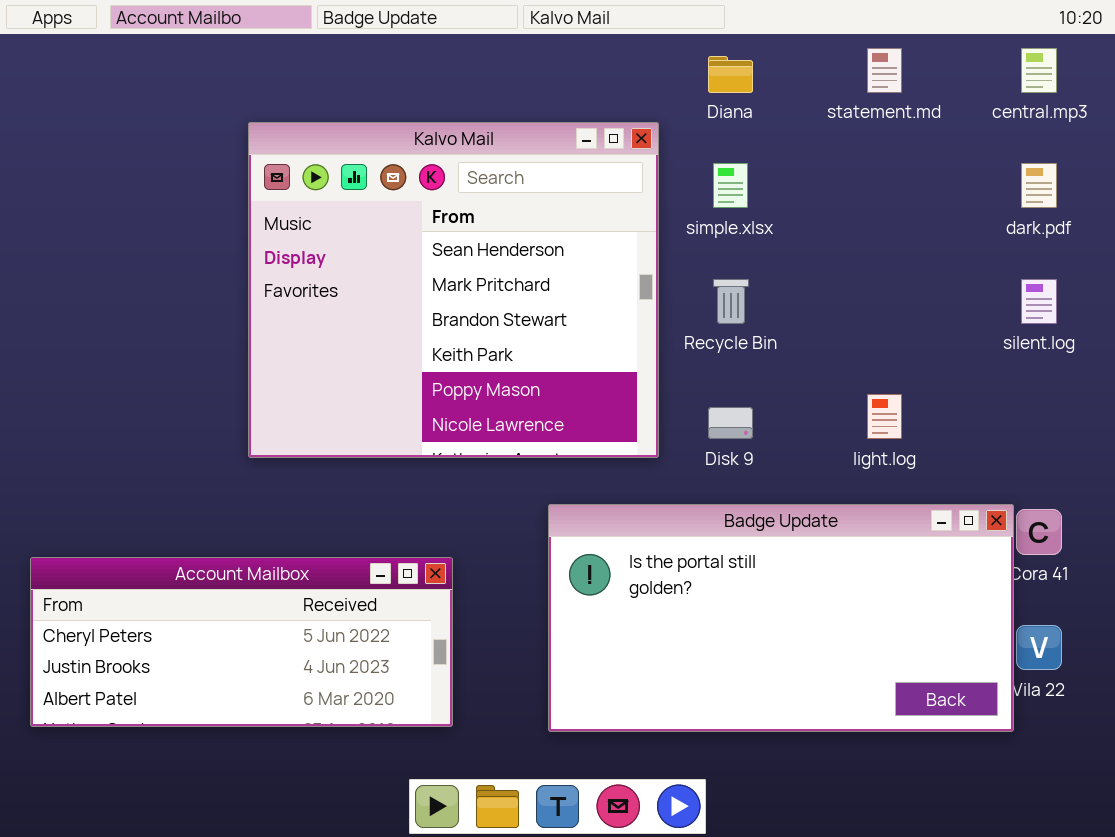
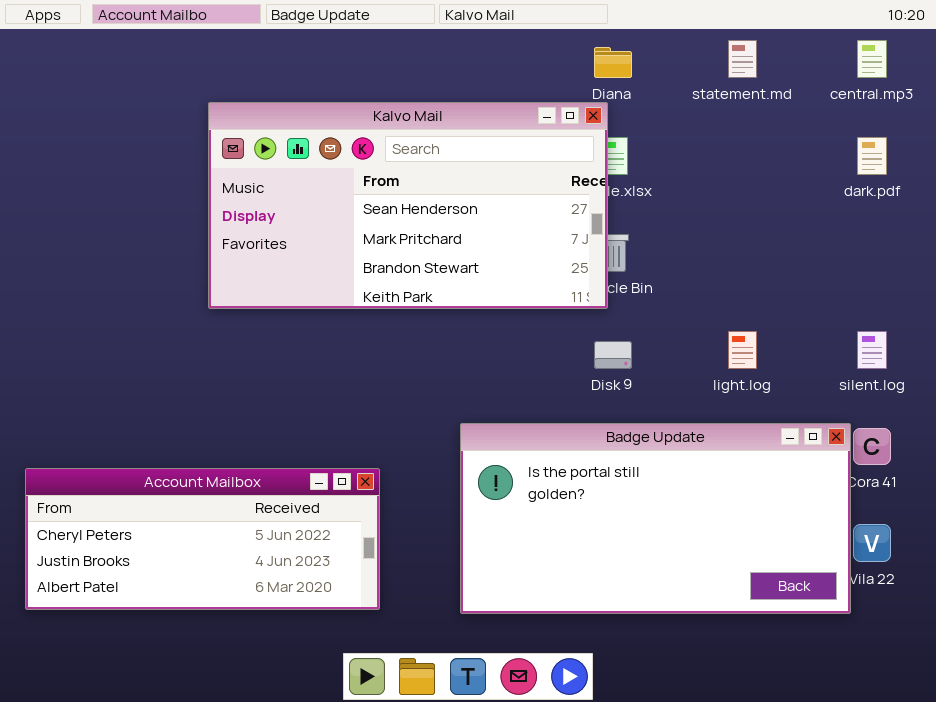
Kalvo Mail: [248,122,659,458] -> [208,102,608,309], resized
silent.log: [1021,279,1057,324] -> [857,331,887,369], moved

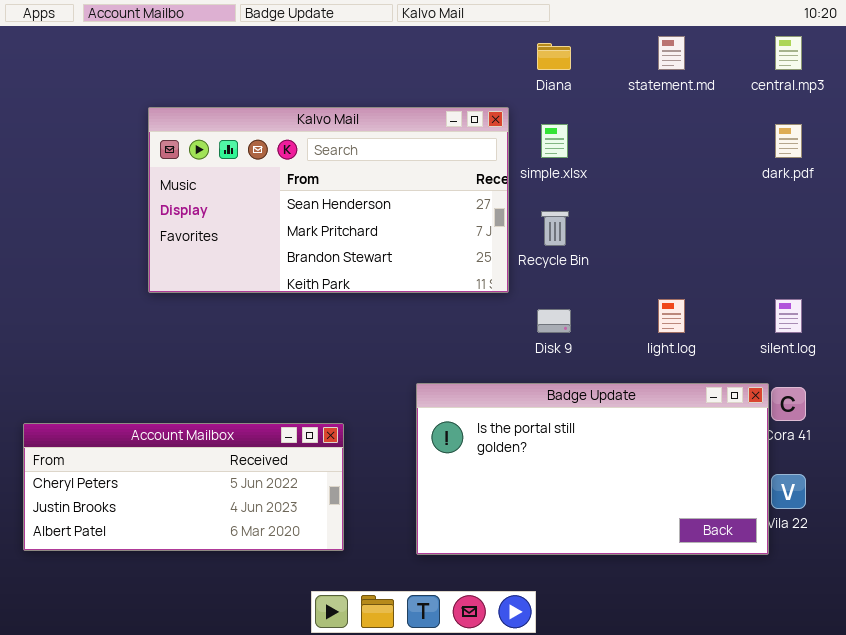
Kalvo Mail: [208,102,608,309] -> [148,107,509,293], moved

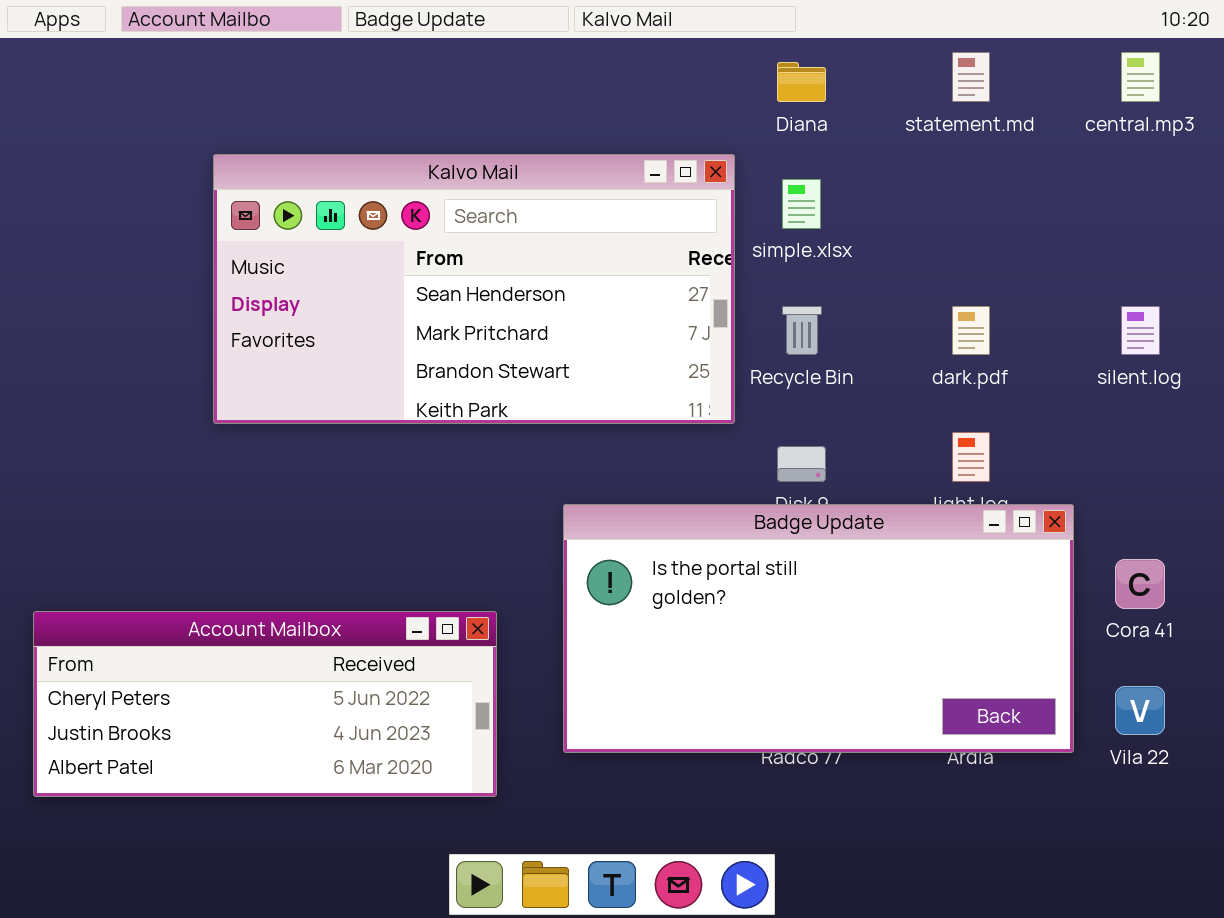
dark.pdf: [775,124,802,158] -> [952,306,990,355], moved
silent.log: [775,299,802,333] -> [1121,306,1160,355], moved
Badge Update: [416,383,769,555] -> [563,504,1074,753], moved

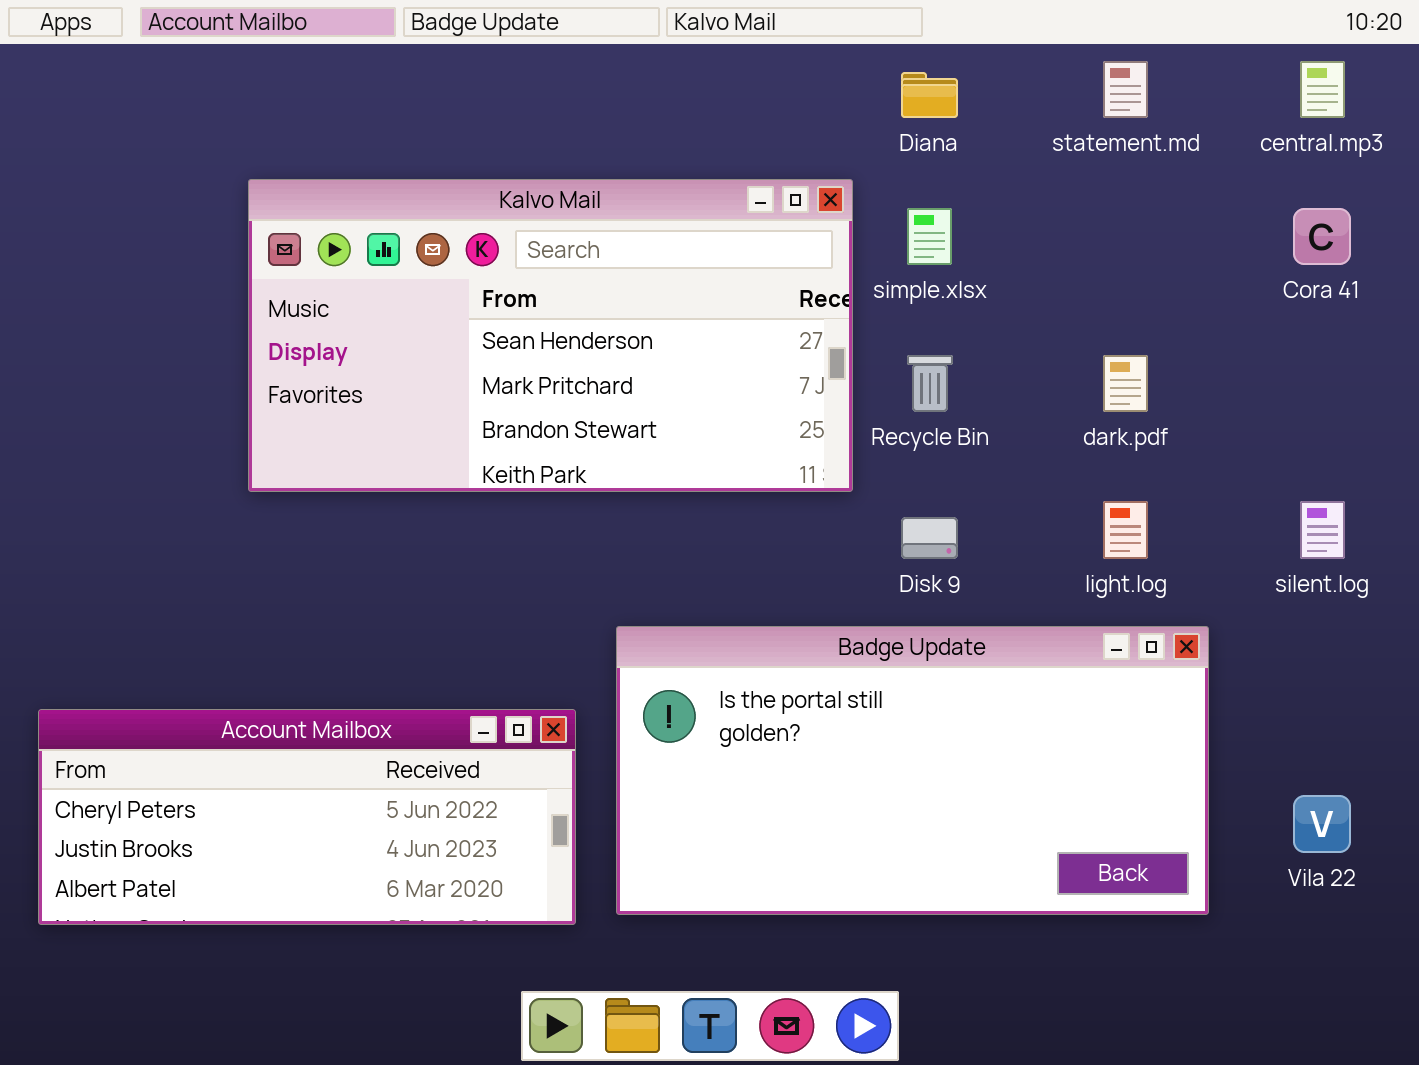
silent.log: [1121,306,1160,355] -> [1300,501,1345,559], moved
Badge Update: [563,504,1074,753] -> [616,626,1209,915], moved
Cora 41: [1115,559,1165,609] -> [1293,208,1351,265], moved

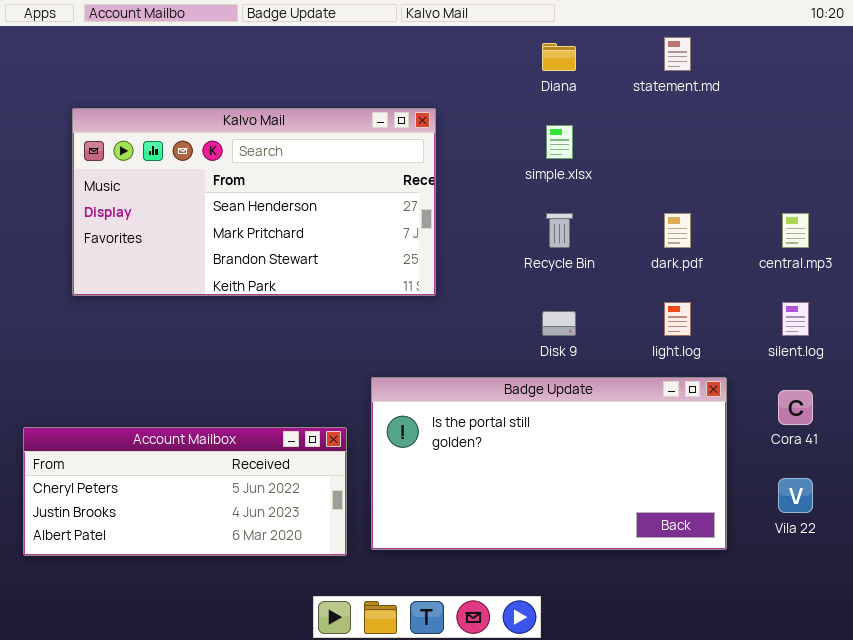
central.mp3: [1300,61,1345,118] -> [782,213,809,248], moved
Kalvo Mail: [248,179,853,492] -> [72,108,436,296], moved
Cora 41: [1293,208,1351,265] -> [778,390,813,425], moved

